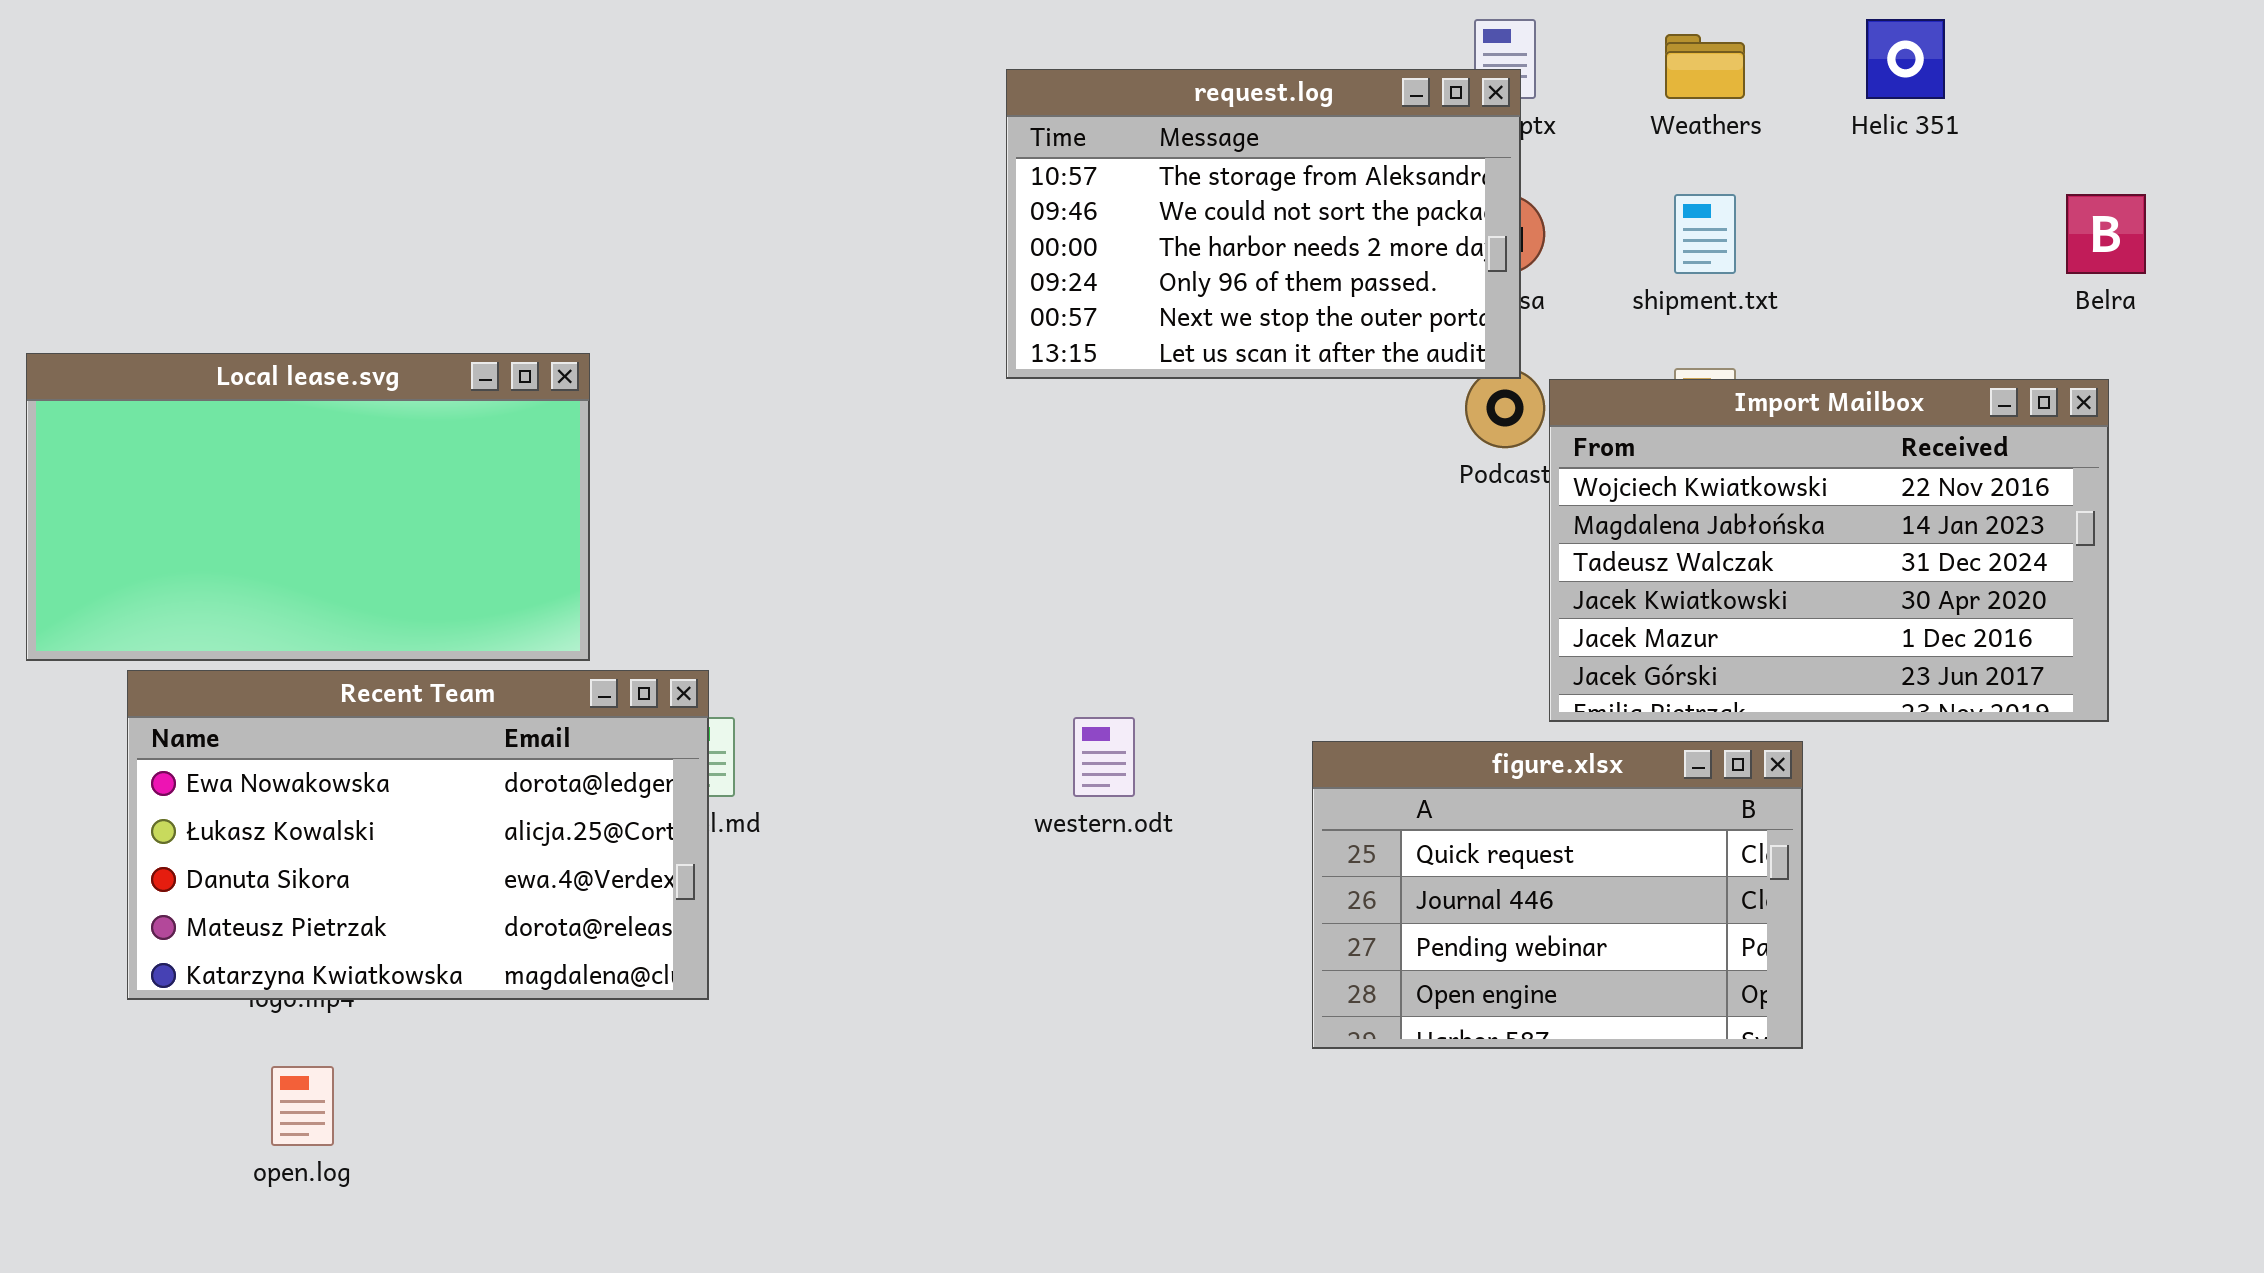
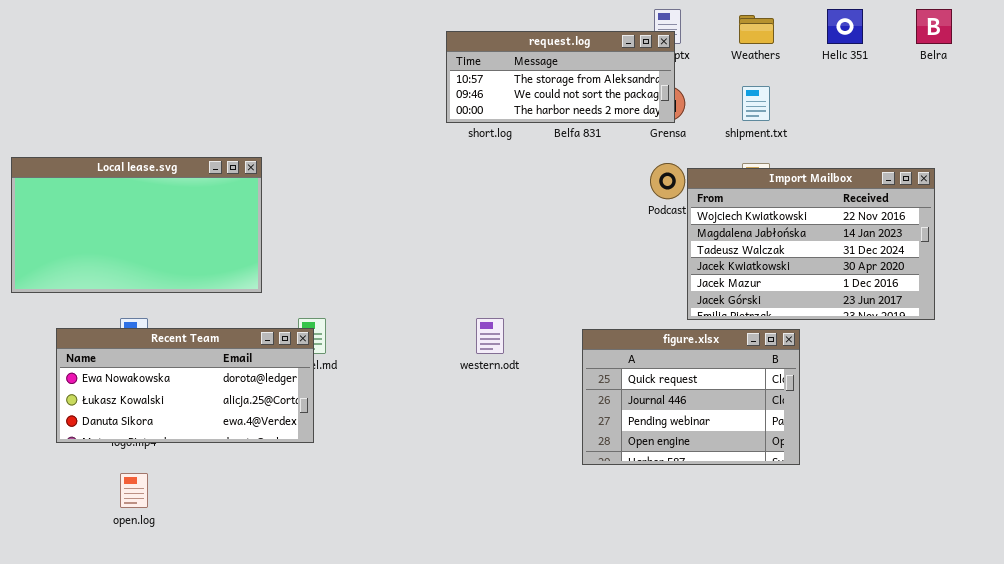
request.log: [1006,69,1521,379] -> [446,31,675,123], resized
Belra: [2066,194,2146,274] -> [916,9,952,44], moved
Recent Team: [127,670,709,1000] -> [56,328,314,443], resized

